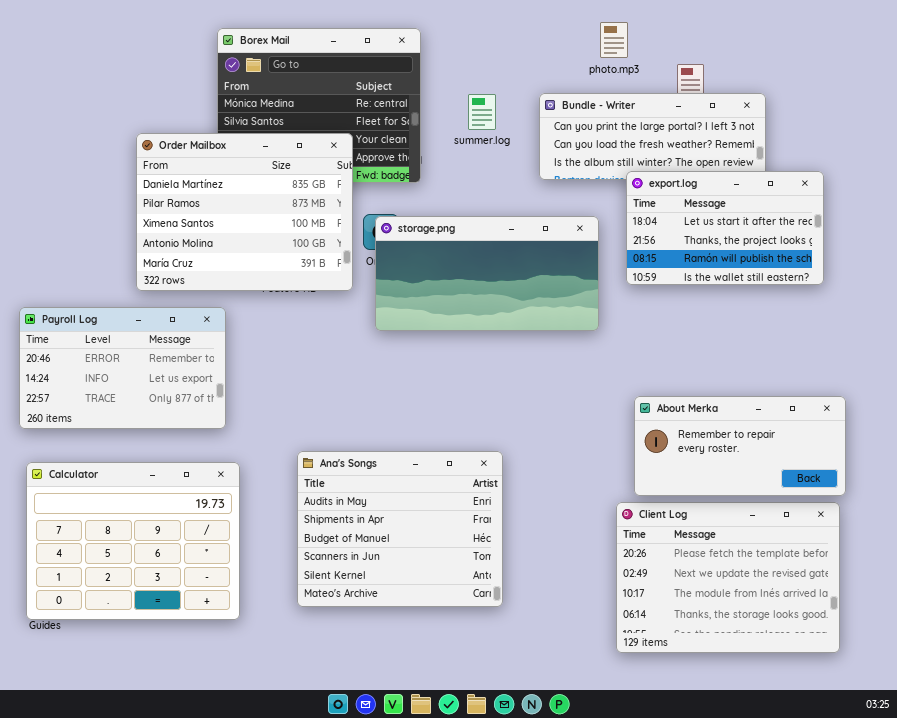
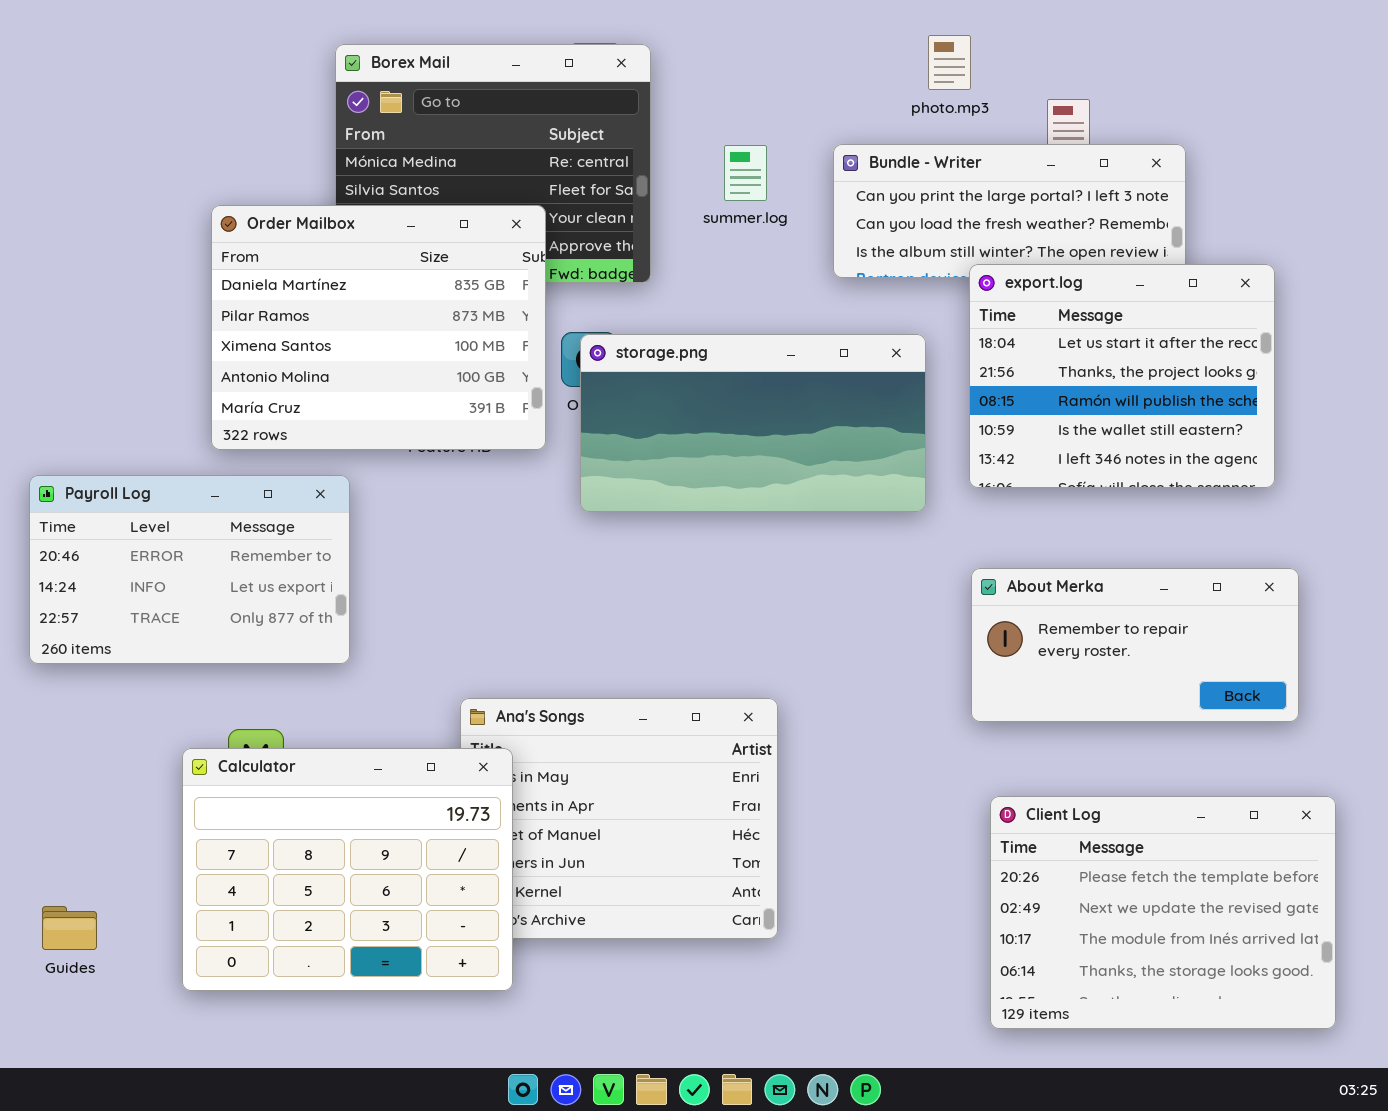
export.log: [626,171,824,285] -> [969,264,1275,488], resized
About Merka: [634,396,846,496] -> [971,568,1299,722], moved
Calculator: [26,462,240,620] -> [182,748,513,991], moved
Client Log: [616,502,840,653] -> [990,796,1336,1029], moved

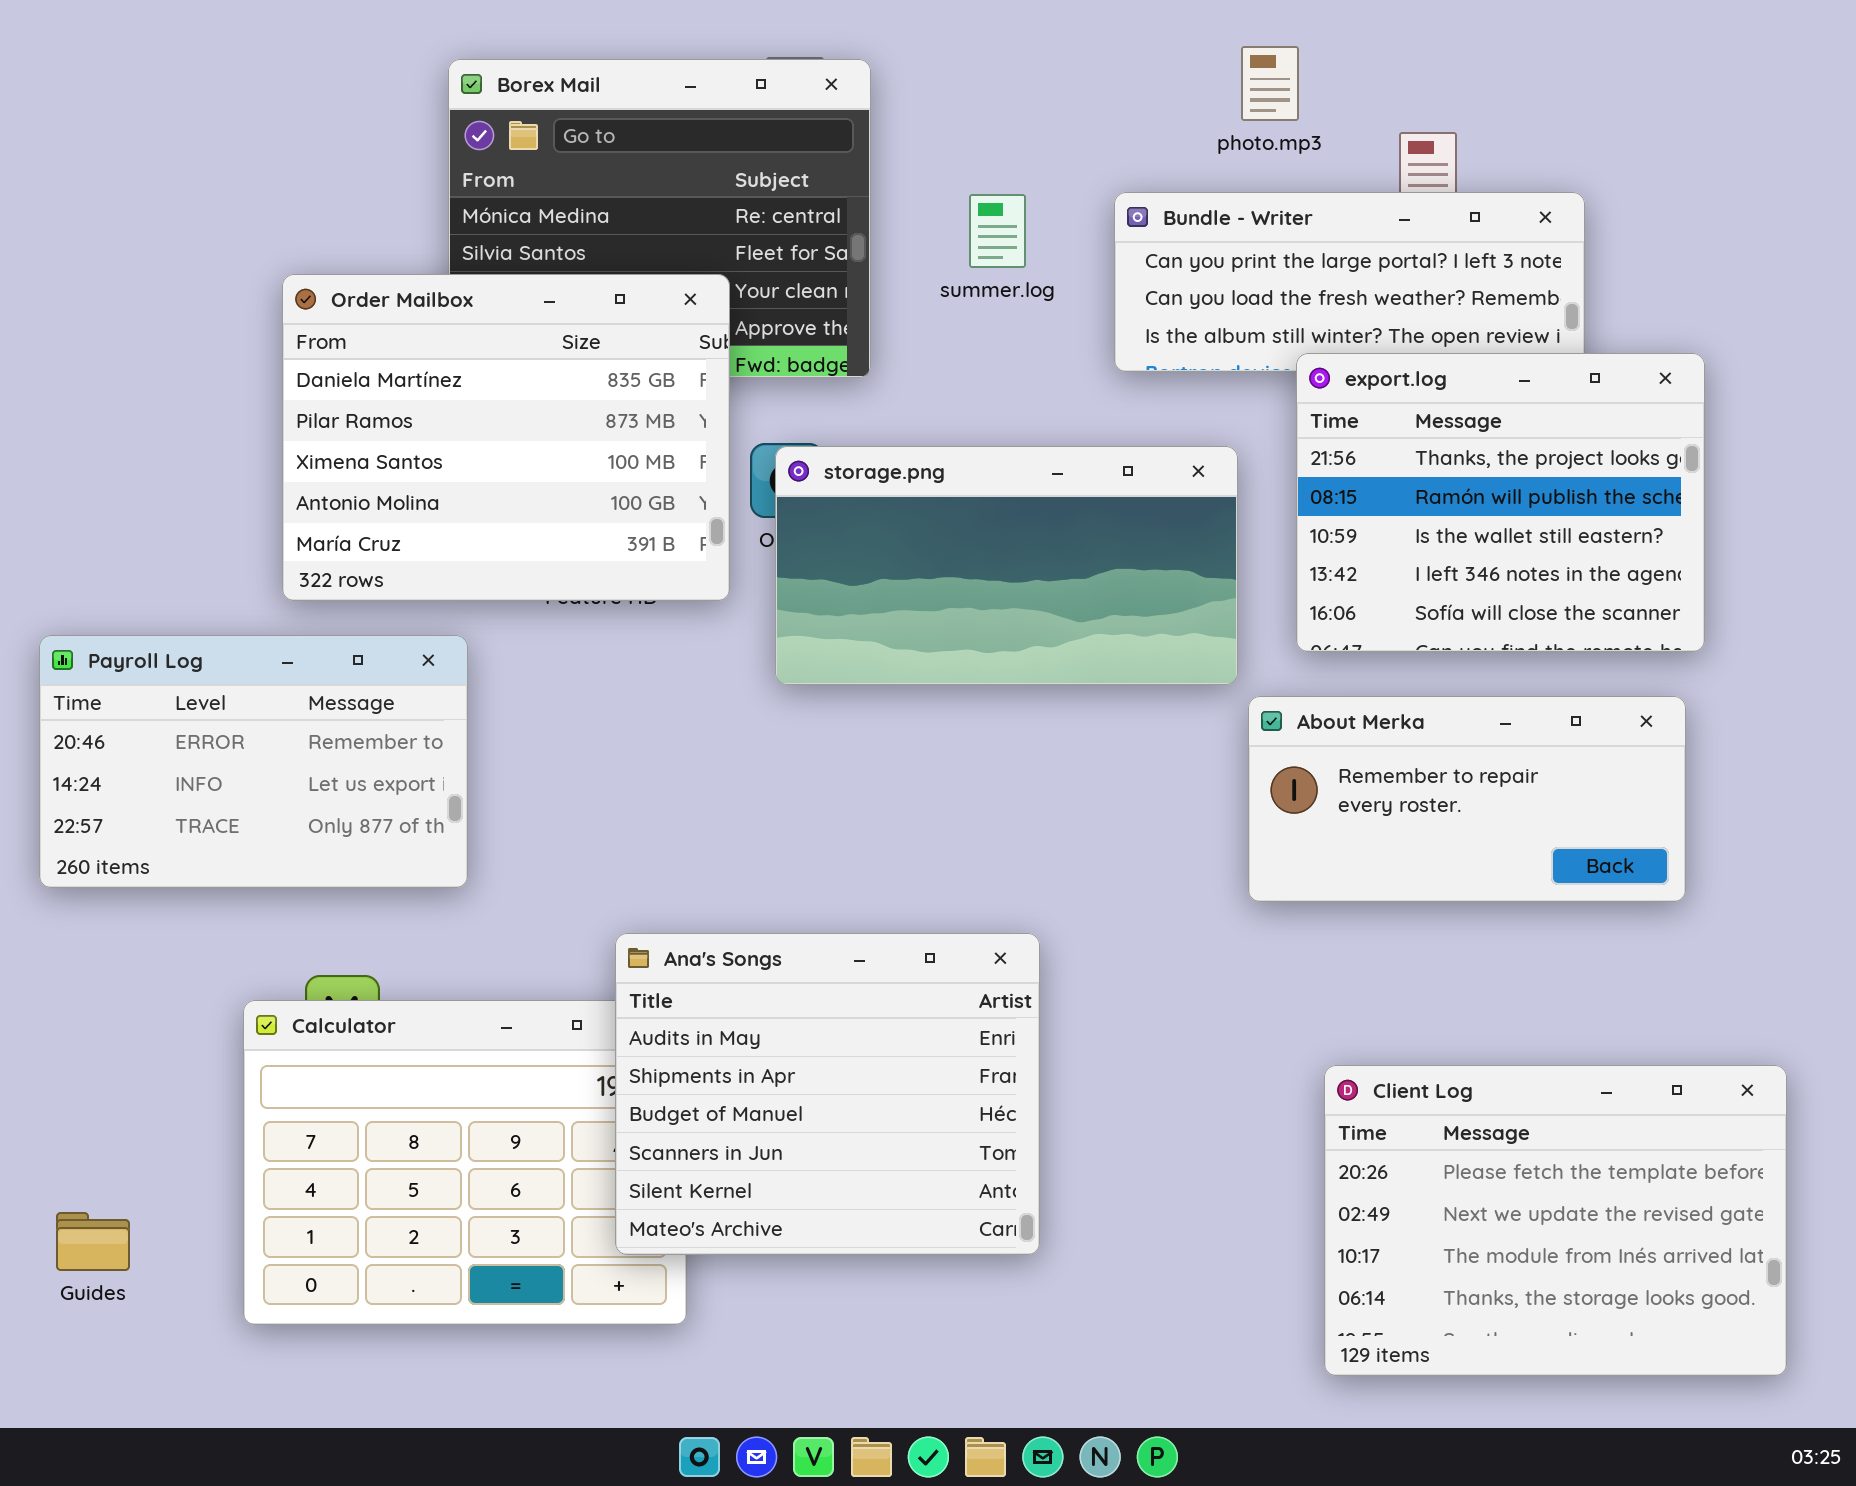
export.log: [969,264,1275,488] -> [1296,353,1705,652], scrolled down 1 row
About Merka: [971,568,1299,722] -> [1248,696,1686,902], moved
Ana's Songs: [460,698,778,939] -> [615,933,1040,1255], raised

